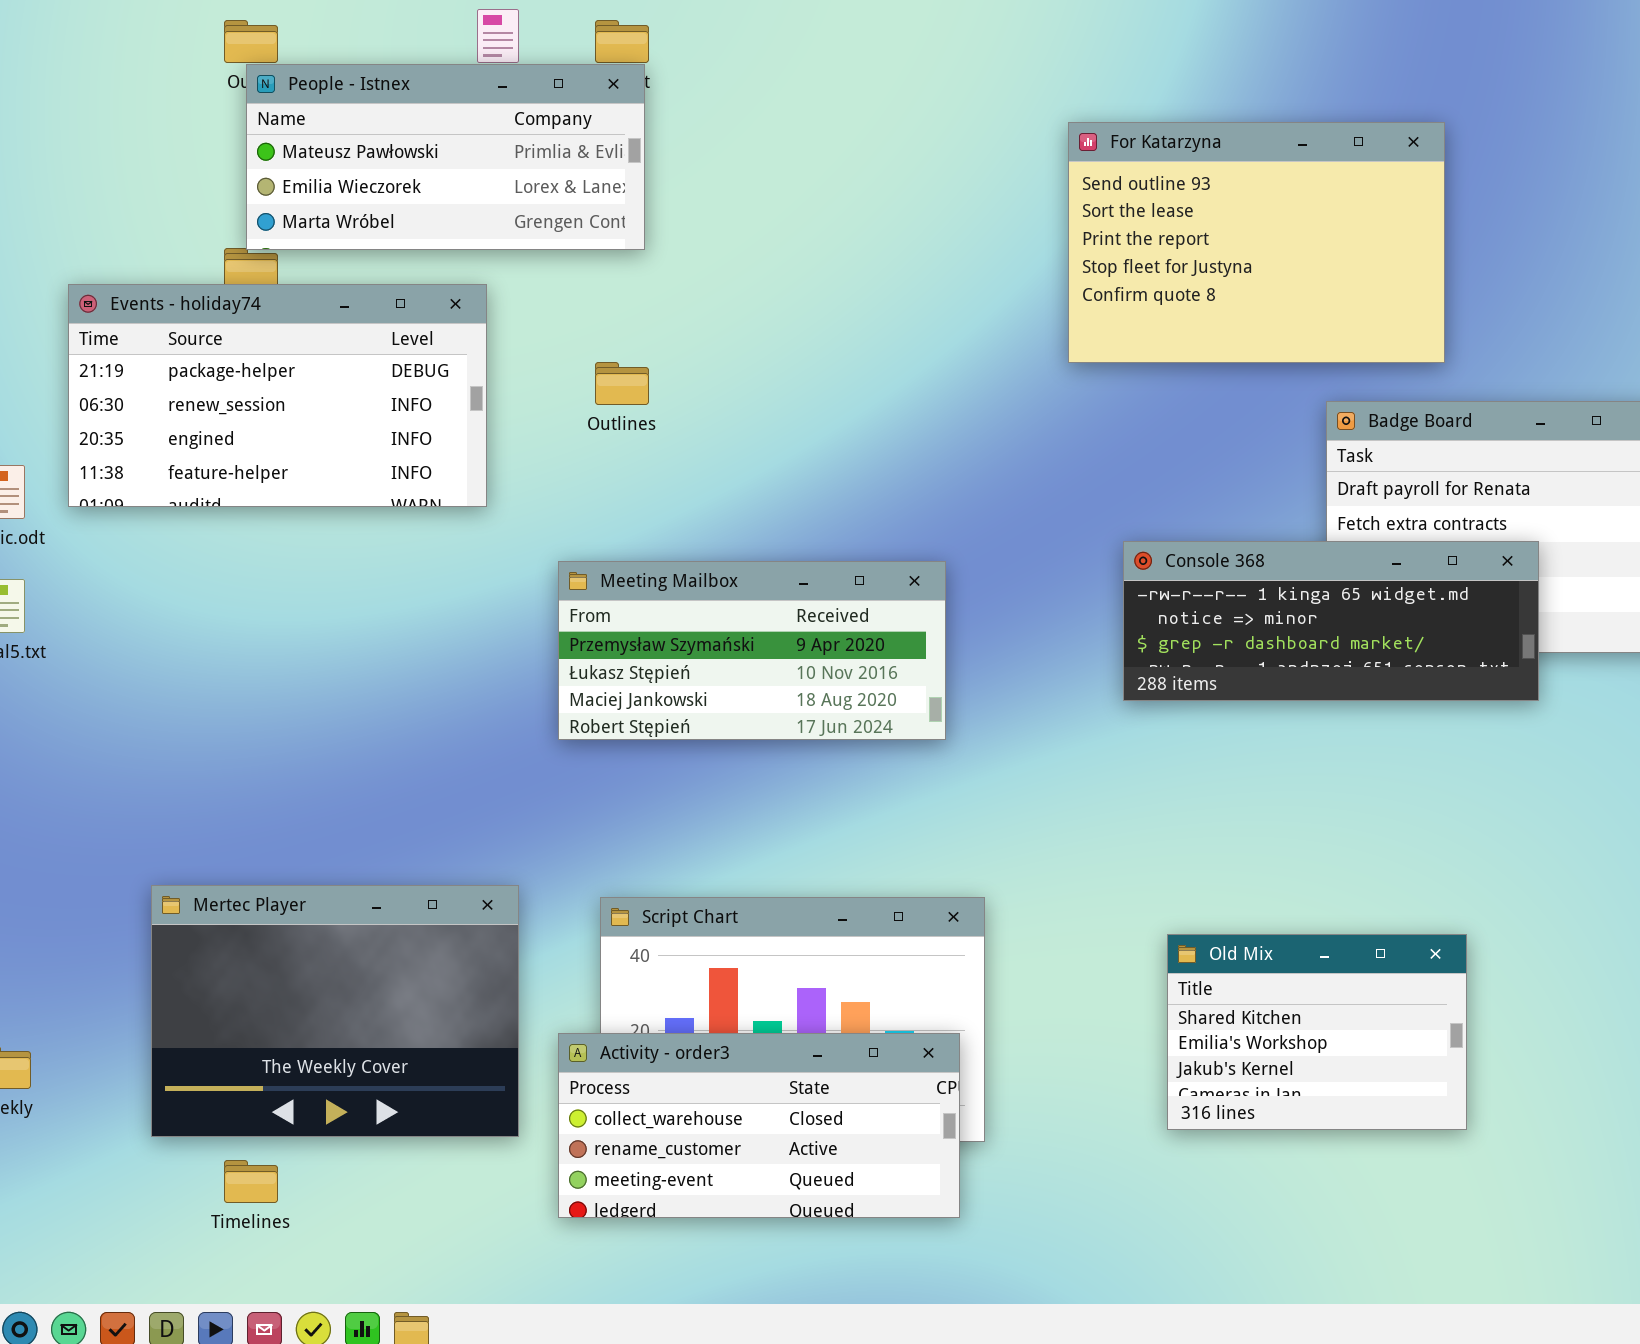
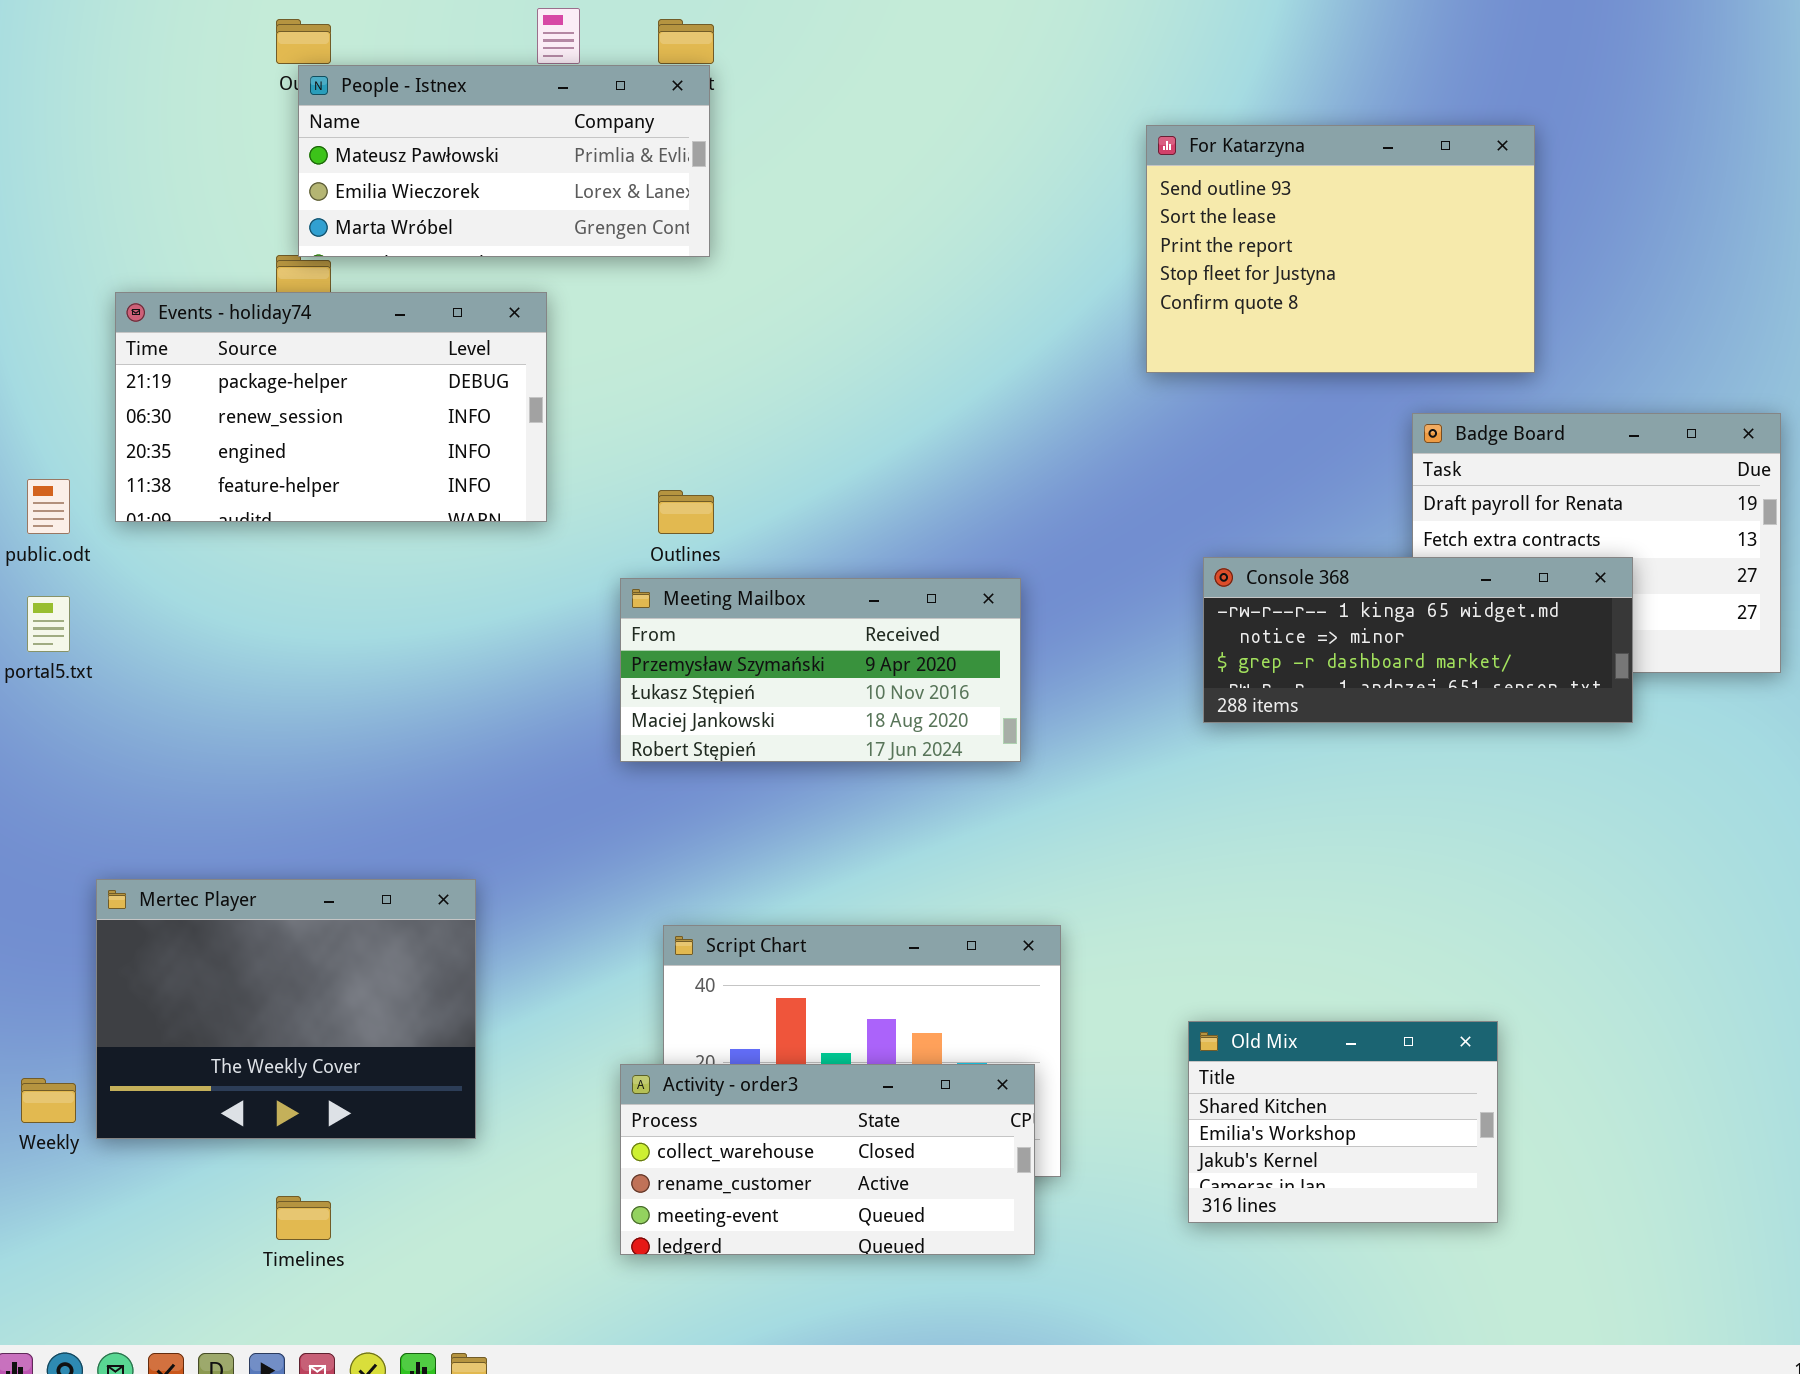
Outlines: [595,362,649,405] -> [658,490,714,534], moved
Mertec Player: [151,885,519,1137] -> [96,879,476,1139], moved
Old Mix: [1167,934,1467,1130] -> [1188,1021,1498,1223], moved

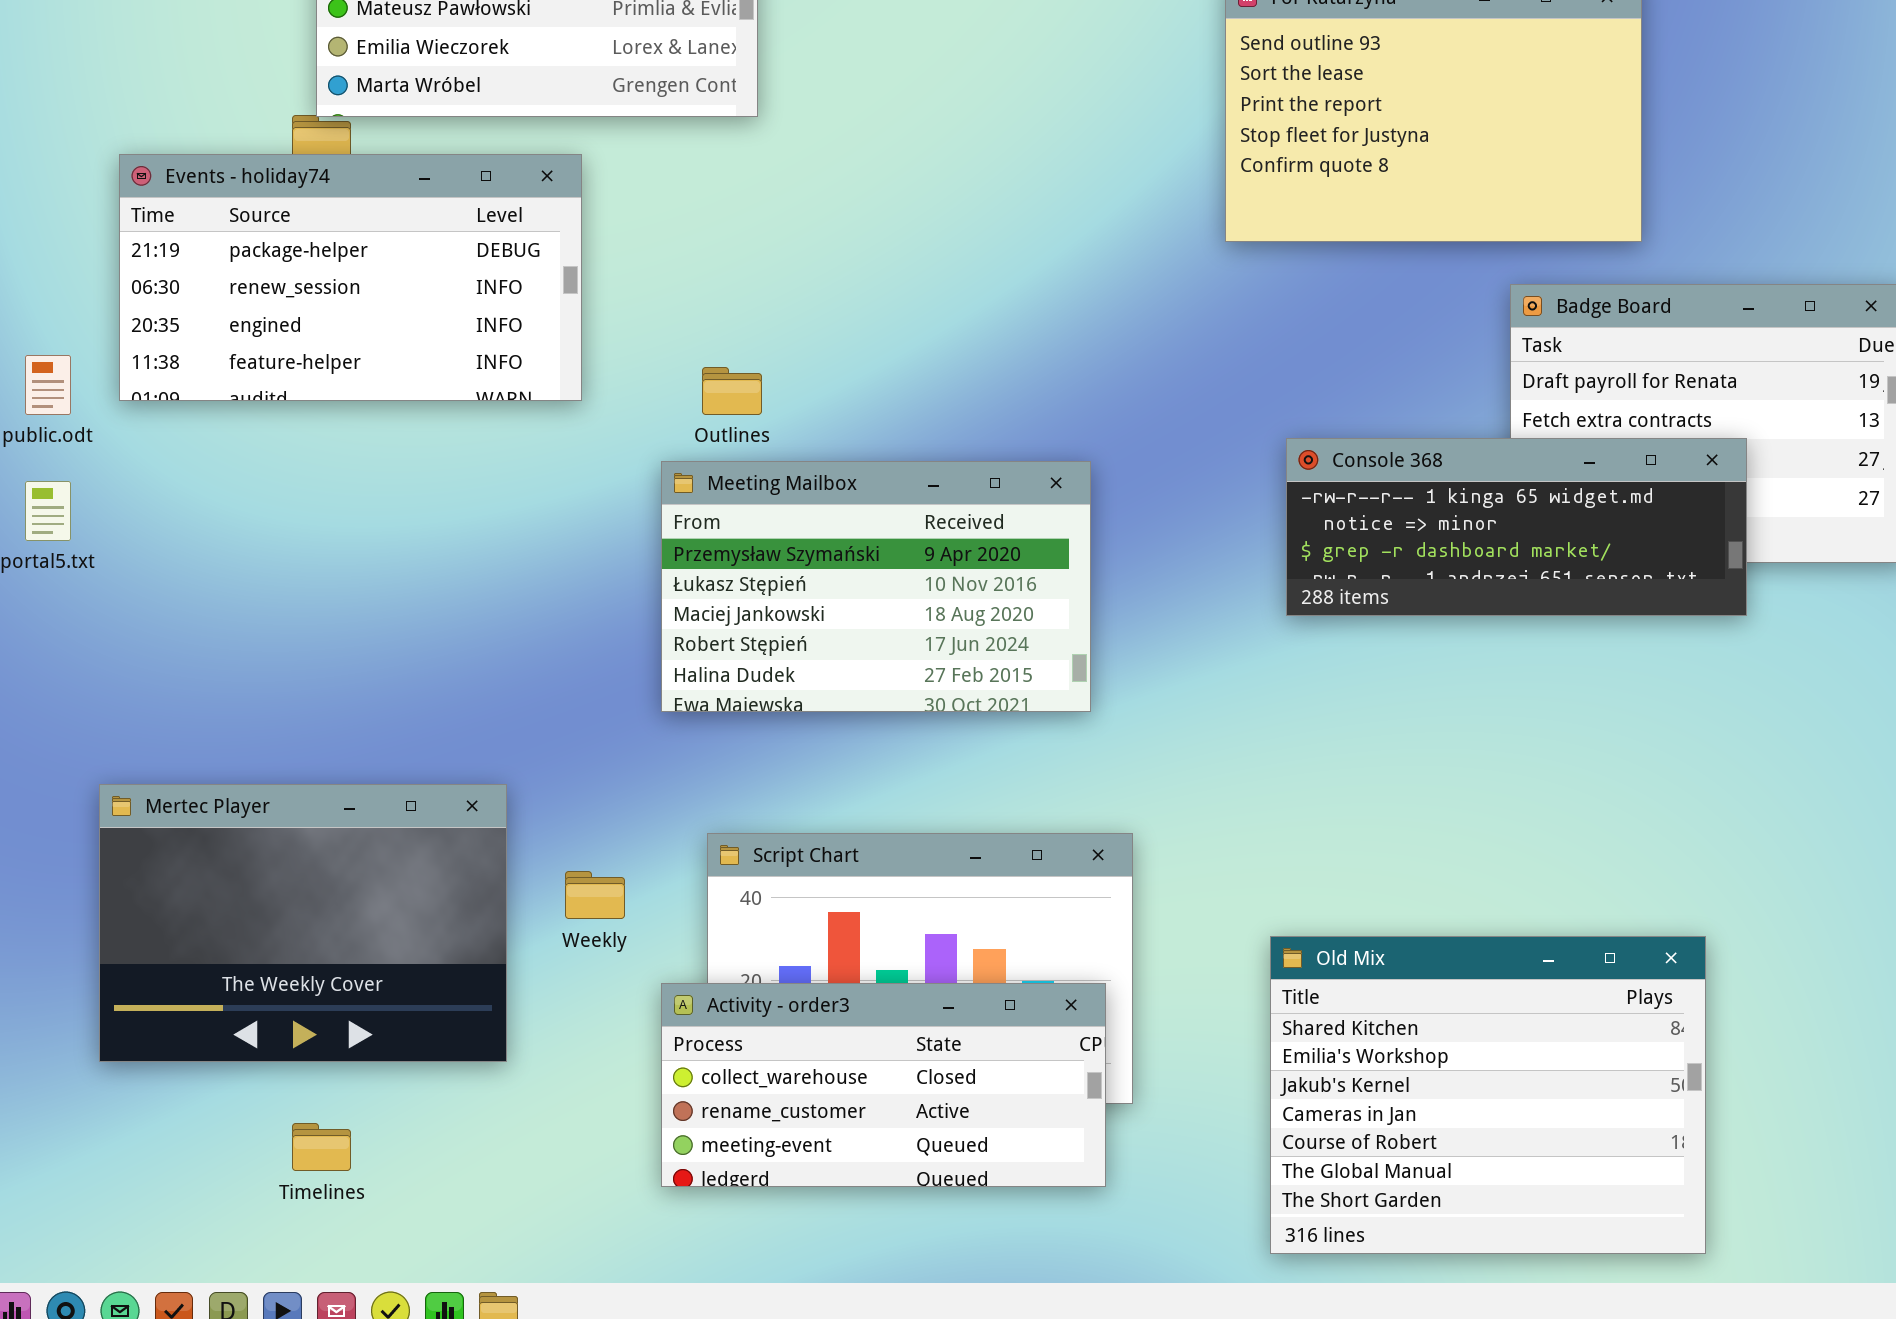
Meeting Mailbox: [620,578,1021,762] -> [661,461,1091,712], resized
Old Mix: [1188,1021,1498,1223] -> [1270,936,1706,1254], resized
Weekly: [21,1078,76,1123] -> [565,871,625,919], moved

